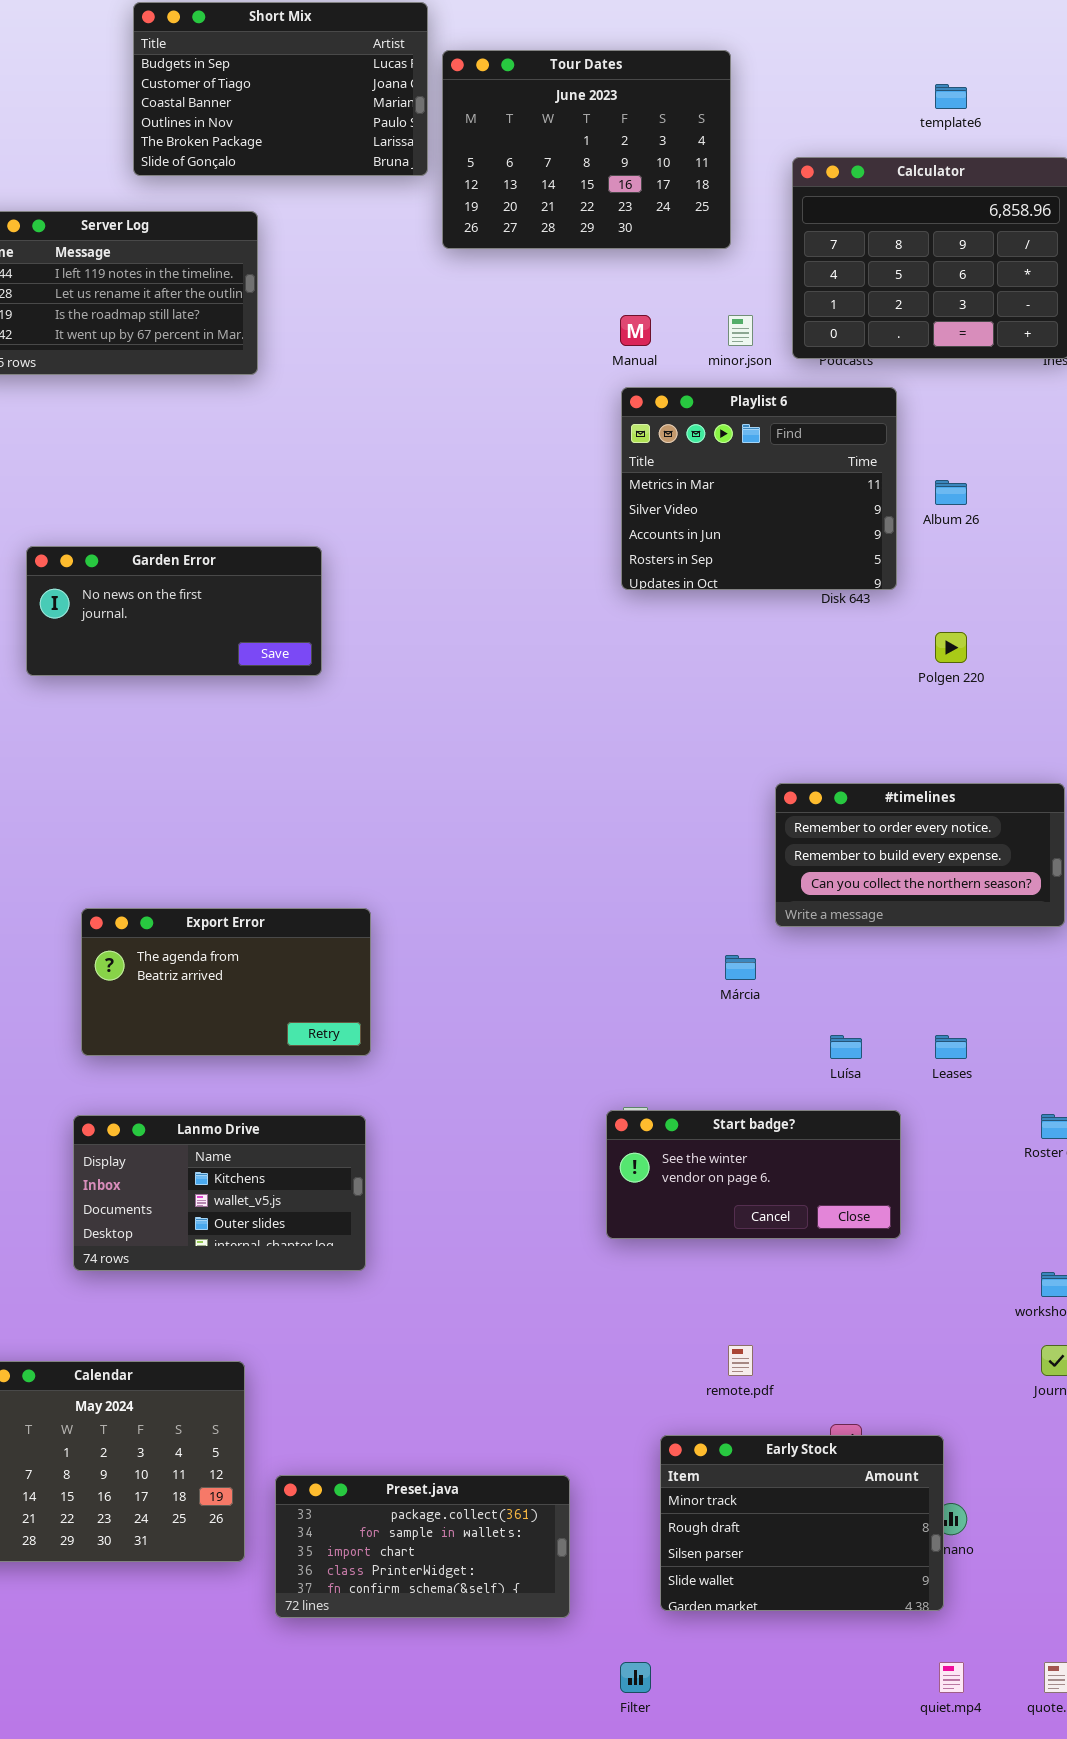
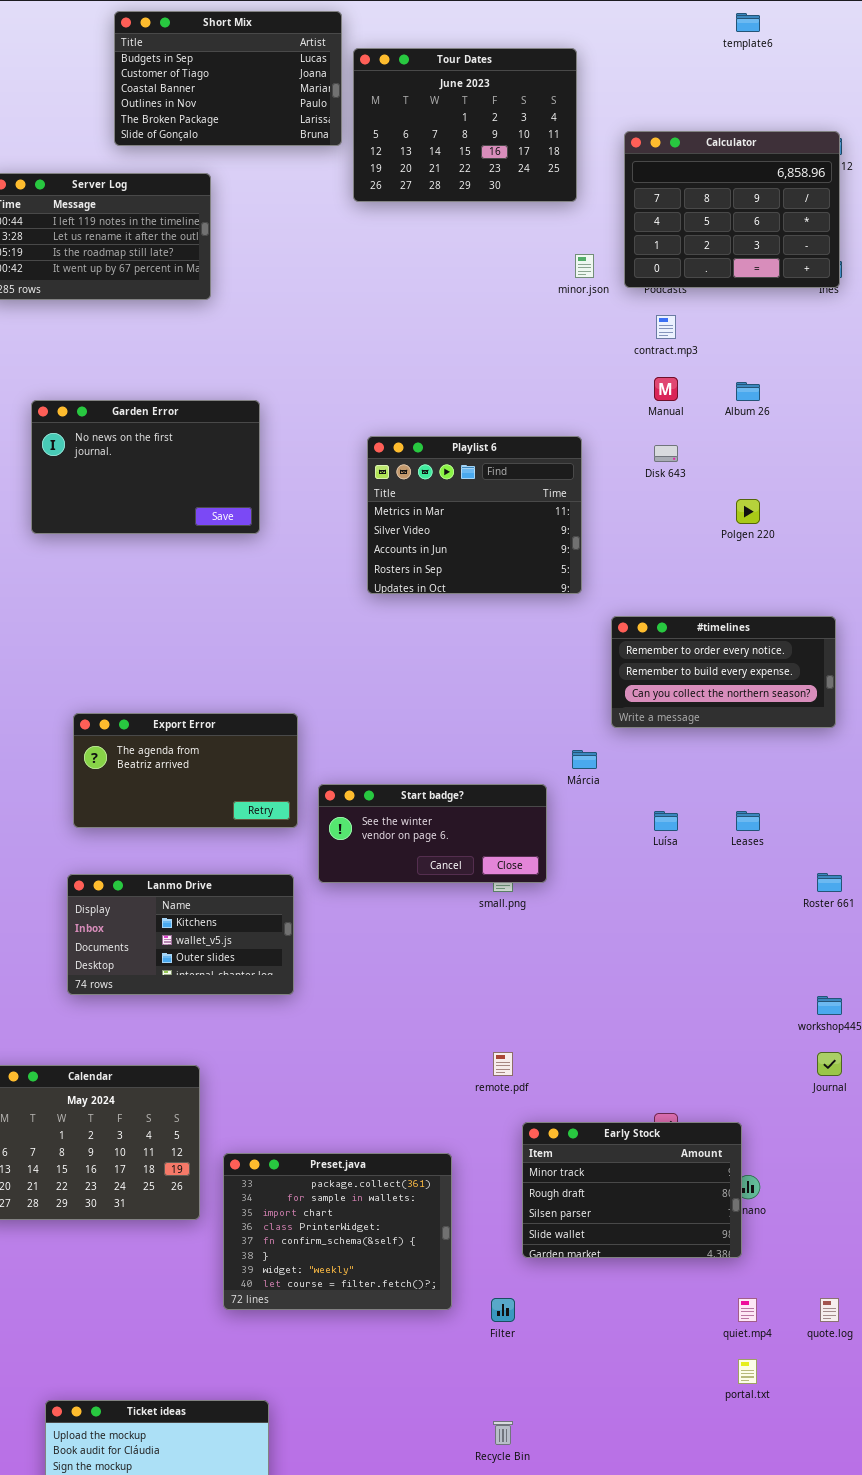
template6: [935,84,967,109] -> [736,13,760,32], moved
Manual: [620,315,651,346] -> [654,377,678,401], moved
Playlist 6: [621,387,897,590] -> [367,436,582,594], moved
Garden Error: [26,546,322,676] -> [31,400,260,534], resized
Start badge?: [606,1110,901,1239] -> [318,784,547,883], moved
remote.pdf: [728,1345,753,1376] -> [493,1052,513,1076], moved
Preset.java: [275,1475,570,1618] -> [223,1153,452,1310], resized

